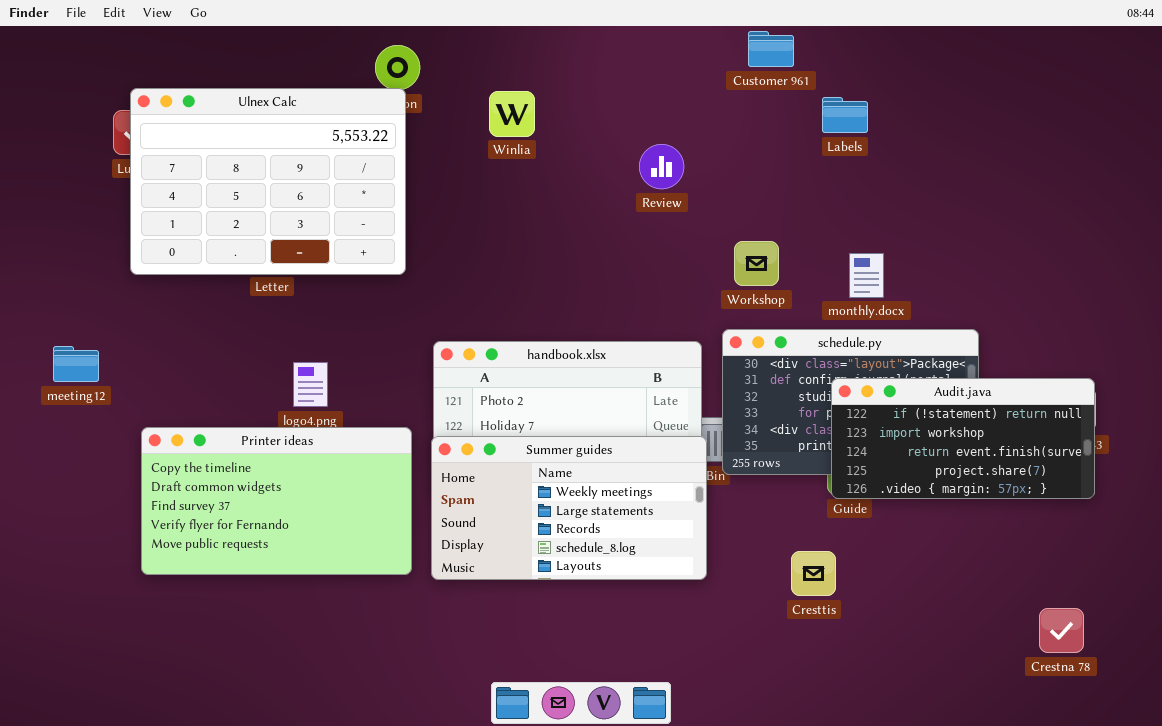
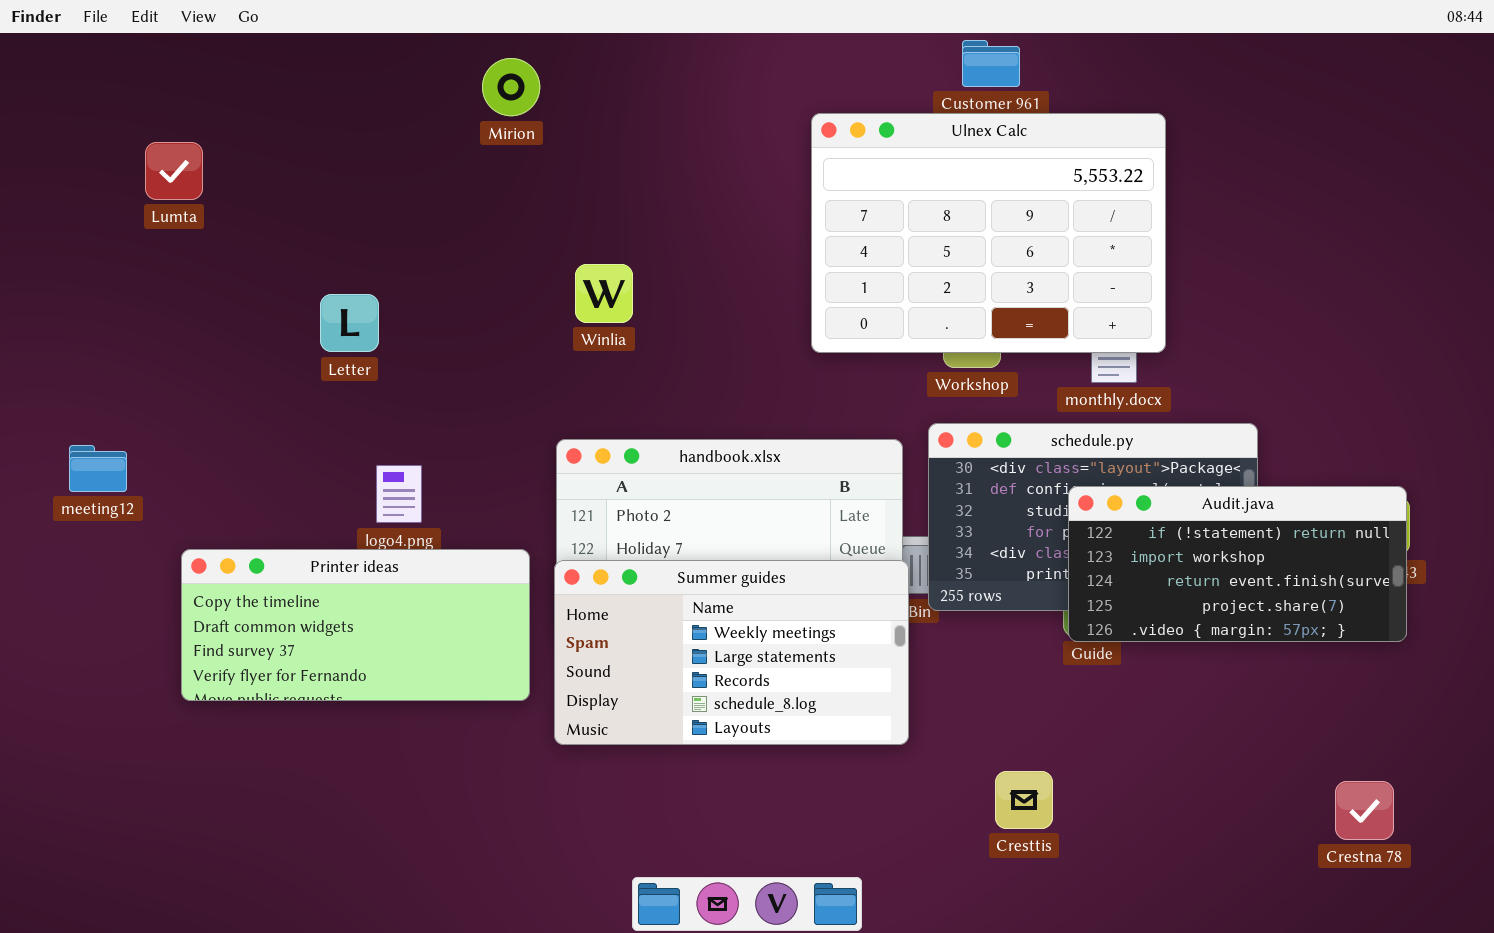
Ulnex Calc: [130,88,406,275] -> [811,113,1166,353], moved
Winlia: [489,91,535,137] -> [575,264,633,323], moved
Printer ideas: [141,427,412,575] -> [181,549,530,701], resized
Cresttis: [791,551,836,596] -> [995,771,1053,829], moved

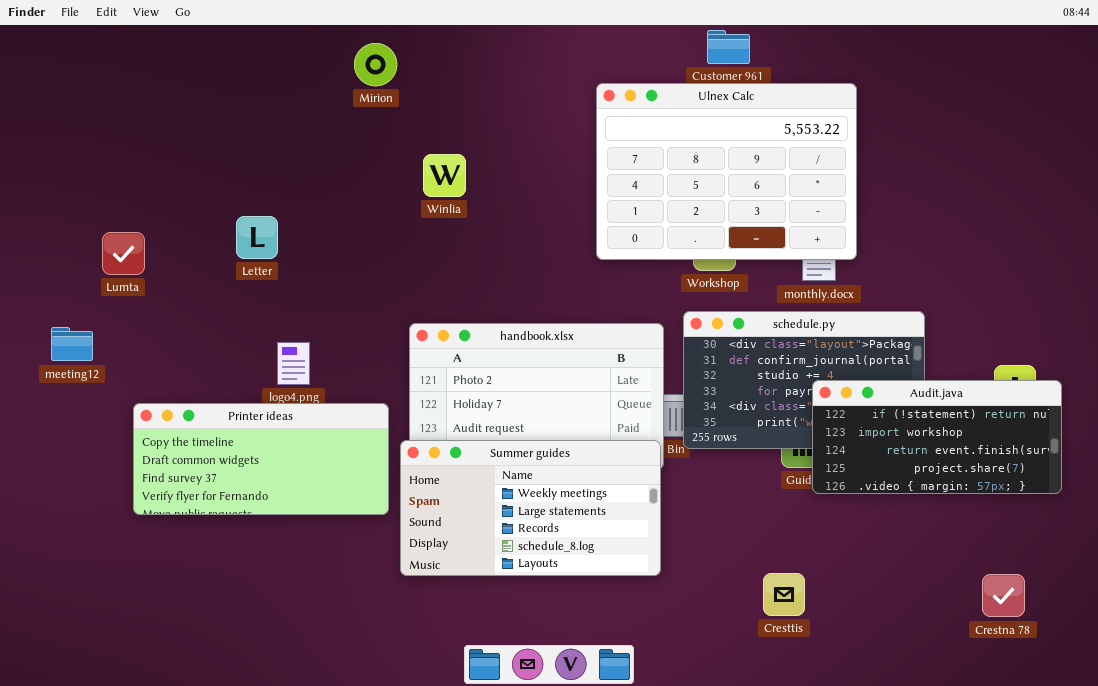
Lumta: [145,142,203,200] -> [102,232,145,275], moved
Winlia: [575,264,633,323] -> [423,154,466,197], moved
Audit.java: [1068,486,1407,642] -> [812,380,1062,494], moved
Summer guides: [554,560,909,745] -> [400,440,661,576], moved
Cresttis: [995,771,1053,829] -> [763,573,805,616], moved

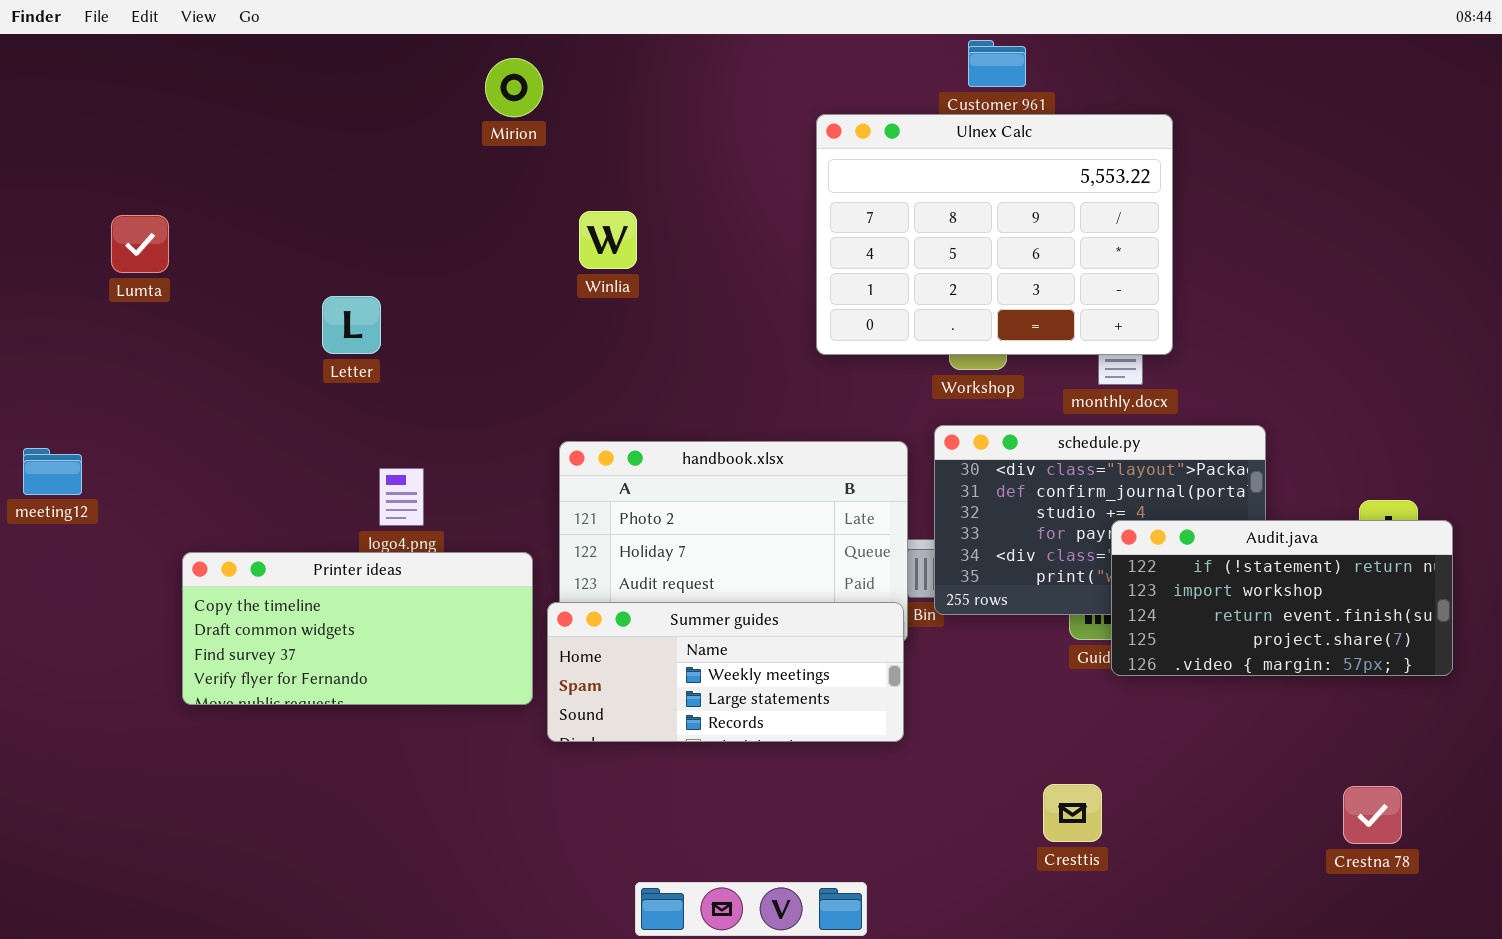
Lumta: [102,232,145,275] -> [111,215,169,273], moved
meeting12: [51,327,93,361] -> [23,448,82,495], moved
Summer guides: [400,440,661,576] -> [547,602,904,742], resized

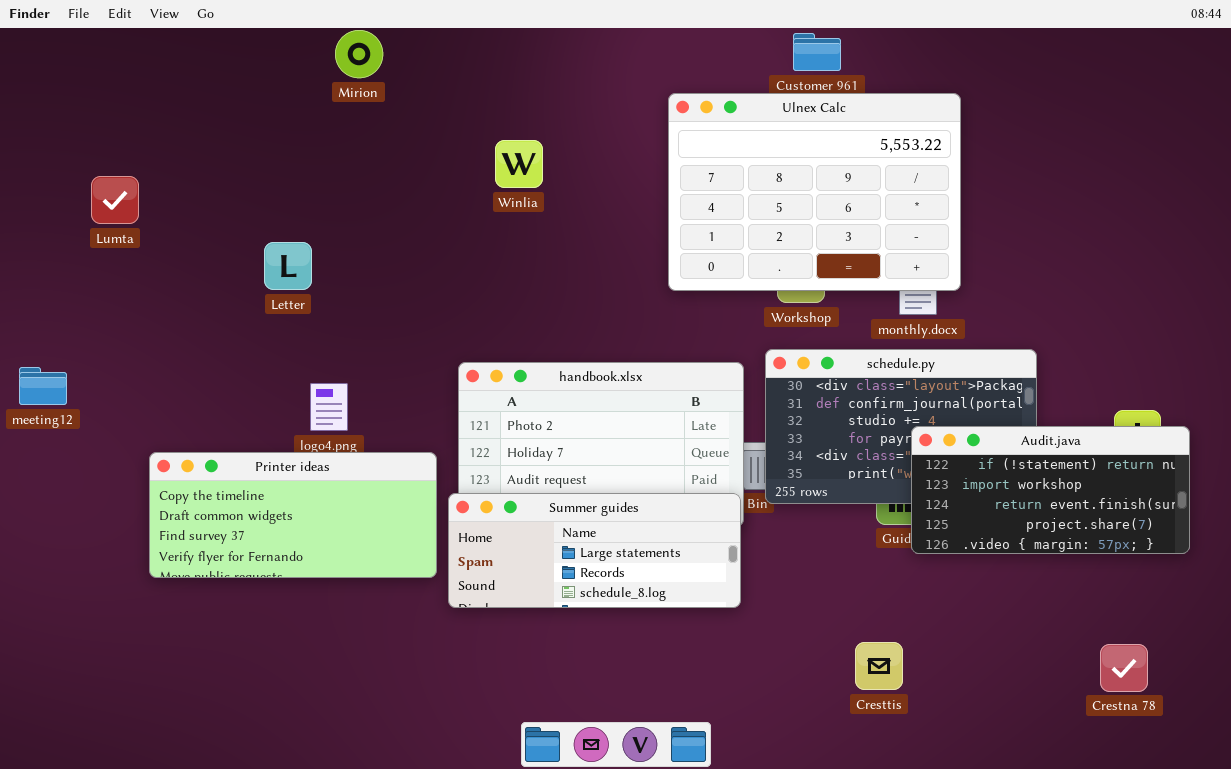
Mirion: [485,58,543,117] -> [335,30,383,78], moved
Winlia: [579,211,637,269] -> [495,140,543,188], moved
Summer guides: [547,602,904,742] -> [448,493,741,608], scrolled down 1 row

